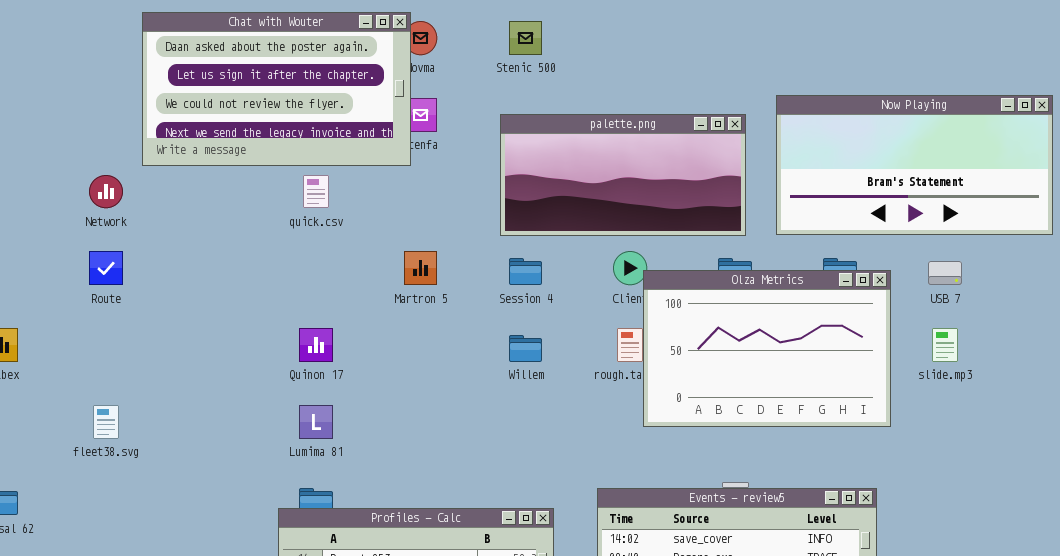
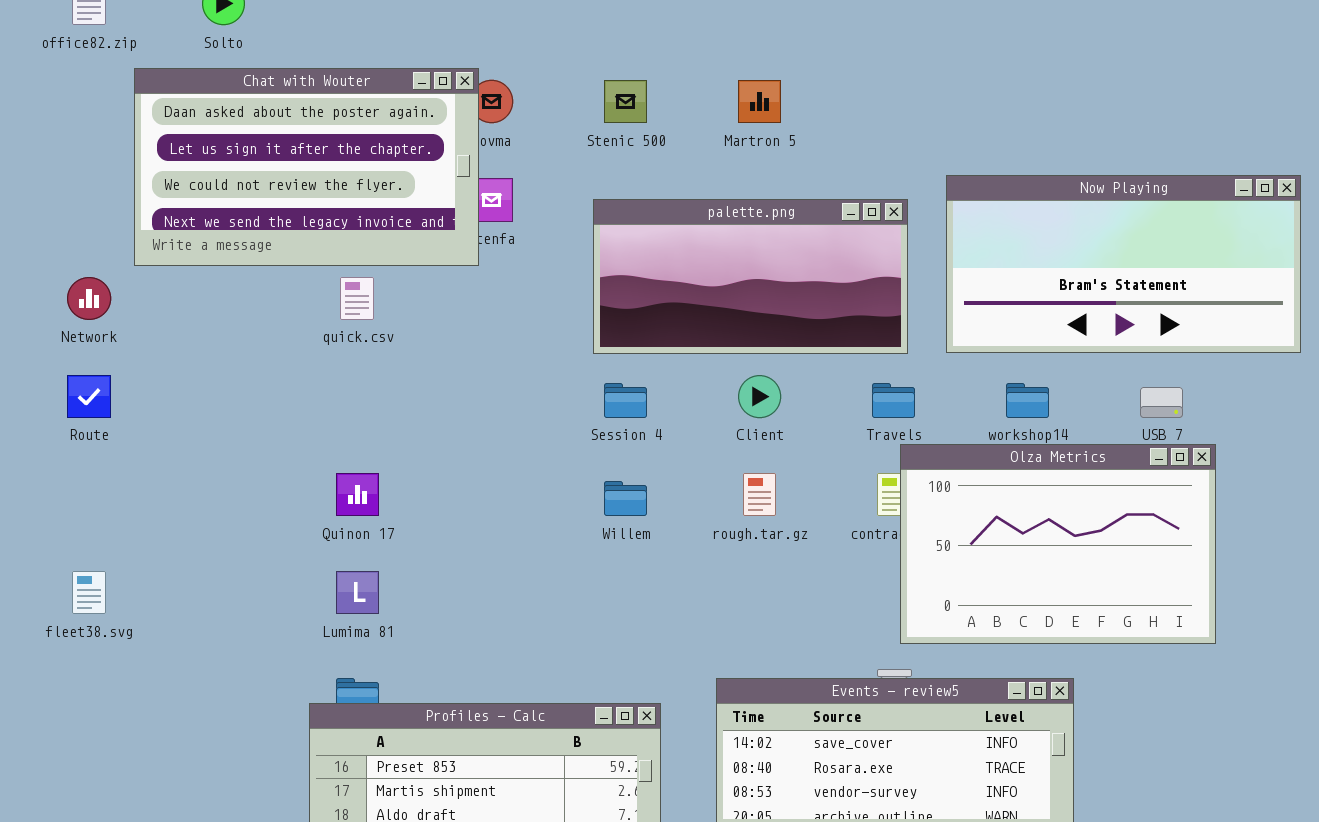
Martron 5: [404,251,437,285] -> [738,80,781,123], moved
Olza Metrics: [643,270,891,427] -> [900,444,1216,644], moved

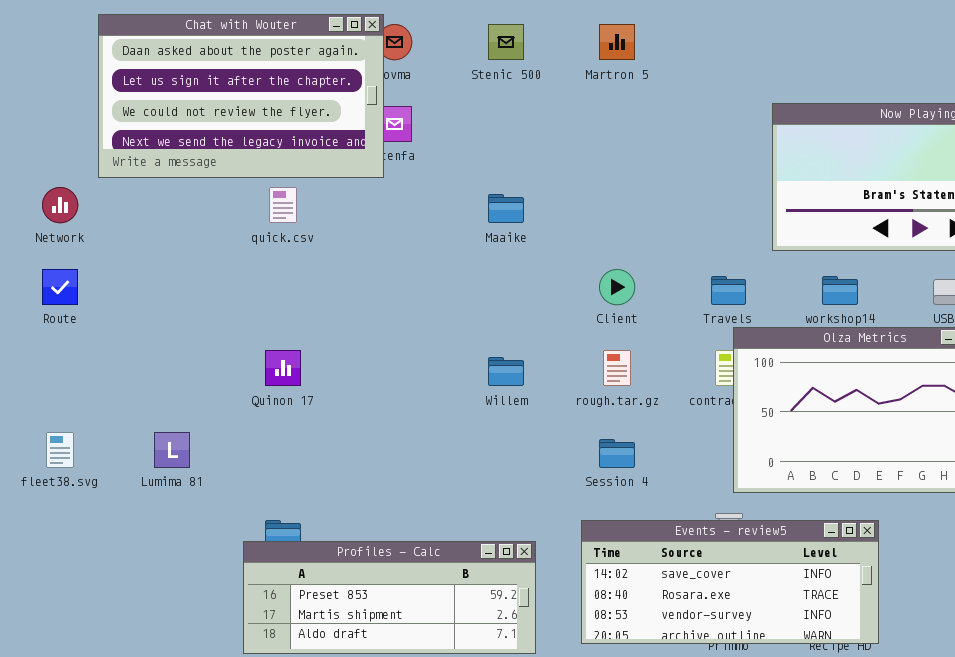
palette.png: [593,199,908,354] -> none, closed
Session 4: [604,383,647,418] -> [599,439,635,468], moved
Lumima 81: [336,571,379,614] -> [154,432,190,468], moved

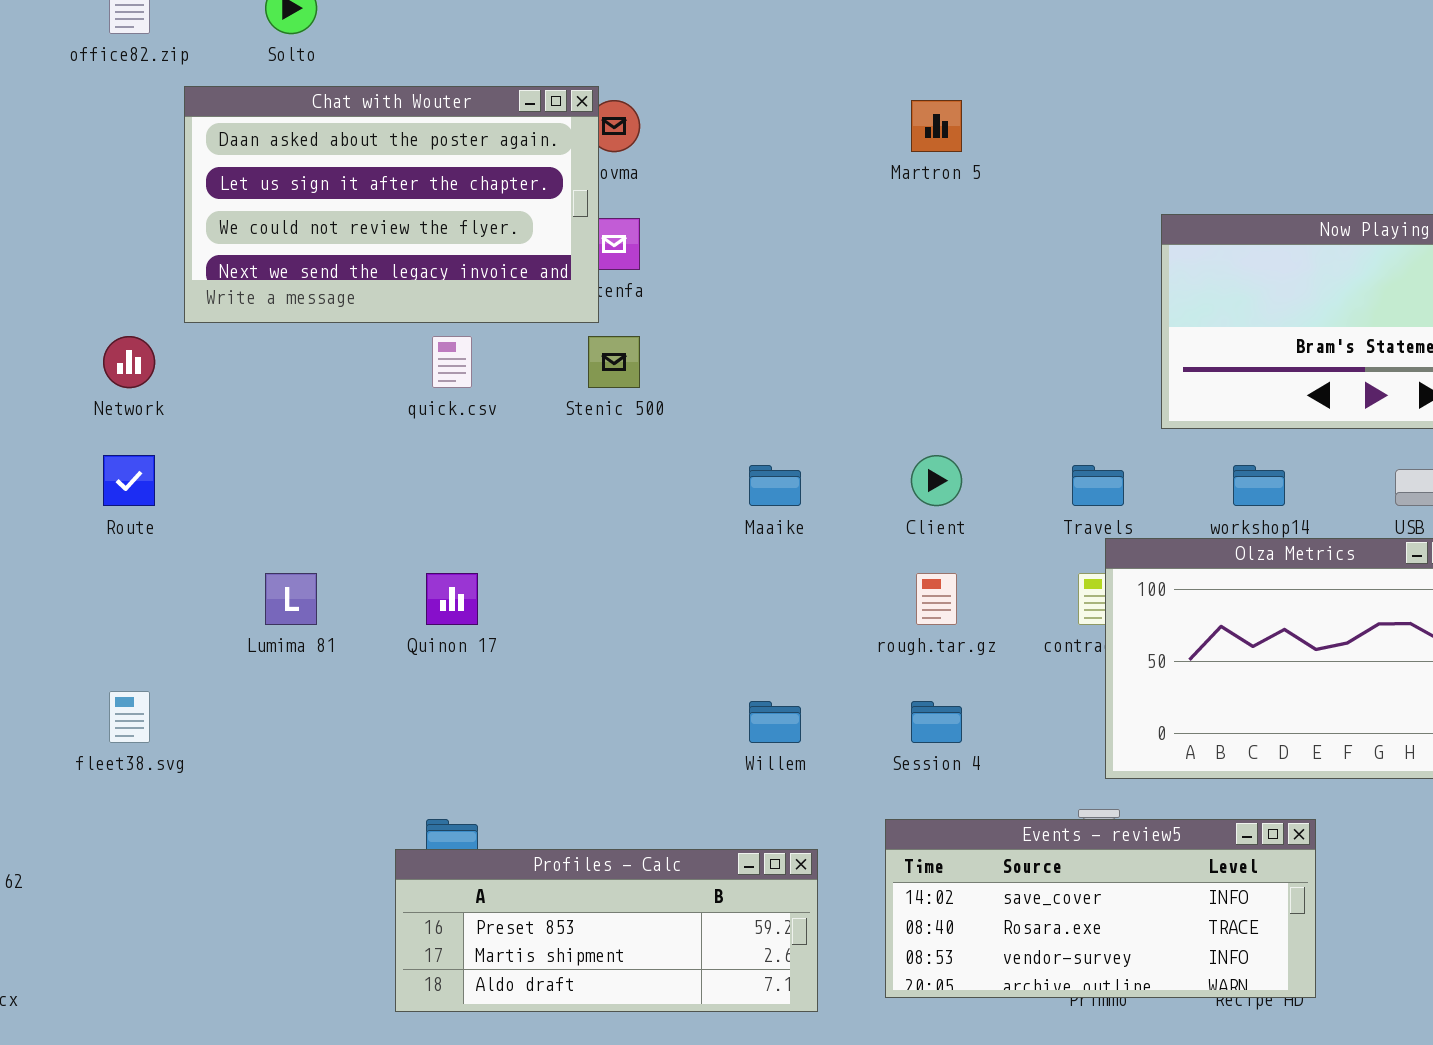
Stenic 500: [488,24,524,60] -> [588,336,640,388], moved
Maaike: [488,194,524,223] -> [749,465,801,506], moved
Willem: [488,357,524,386] -> [749,701,801,743], moved
Lumima 81: [154,432,190,468] -> [265,573,317,625], moved

